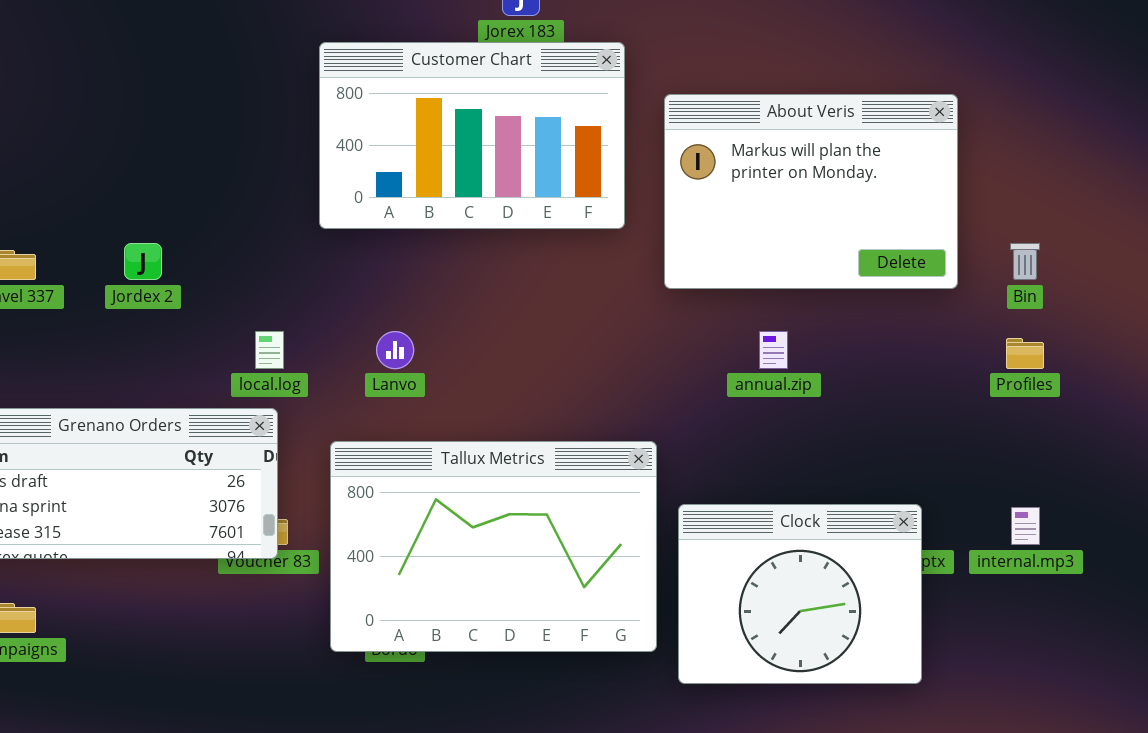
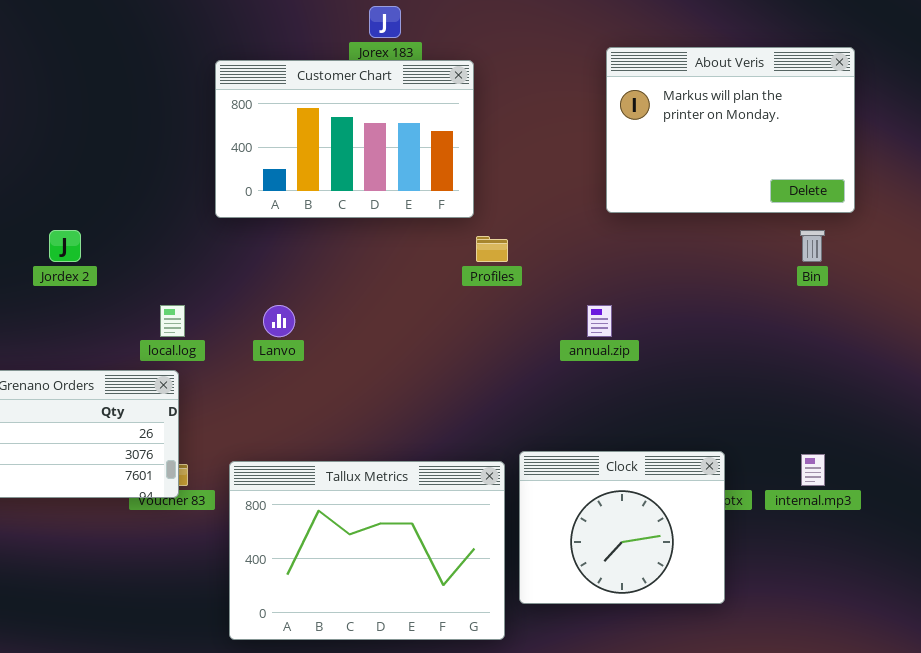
About Veris: [664,94,958,289] -> [606,47,855,213], moved
Profiles: [1006,338,1044,369] -> [476,236,508,262], moved
Tallux Metrics: [330,441,657,652] -> [229,461,505,640], moved

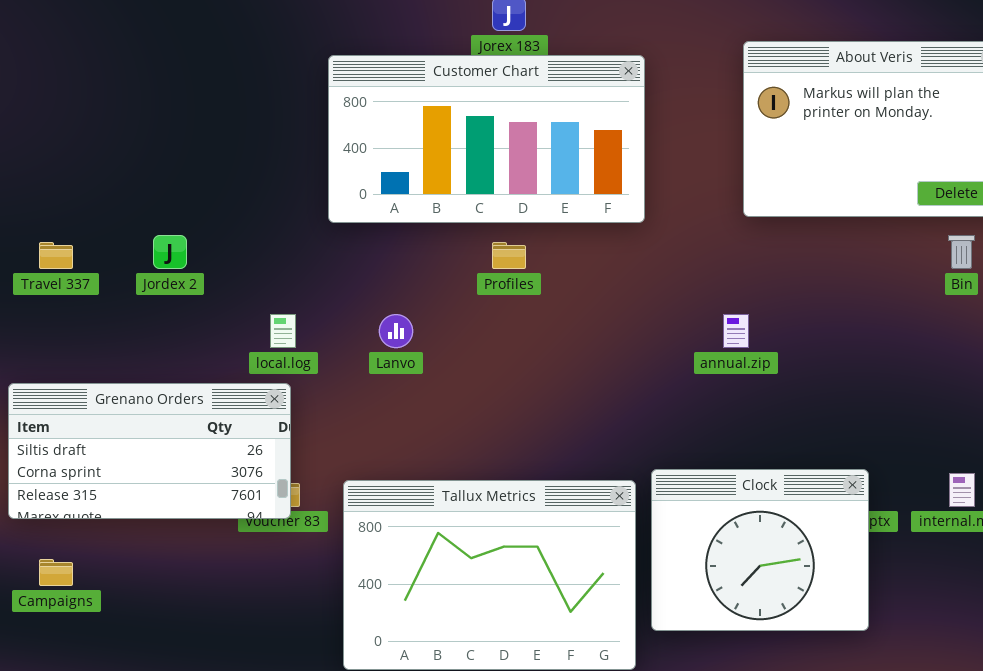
Customer Chart: [215,60,474,218] -> [328,55,645,223], resized
Profiles: [476,236,508,262] -> [492,242,526,269], moved

